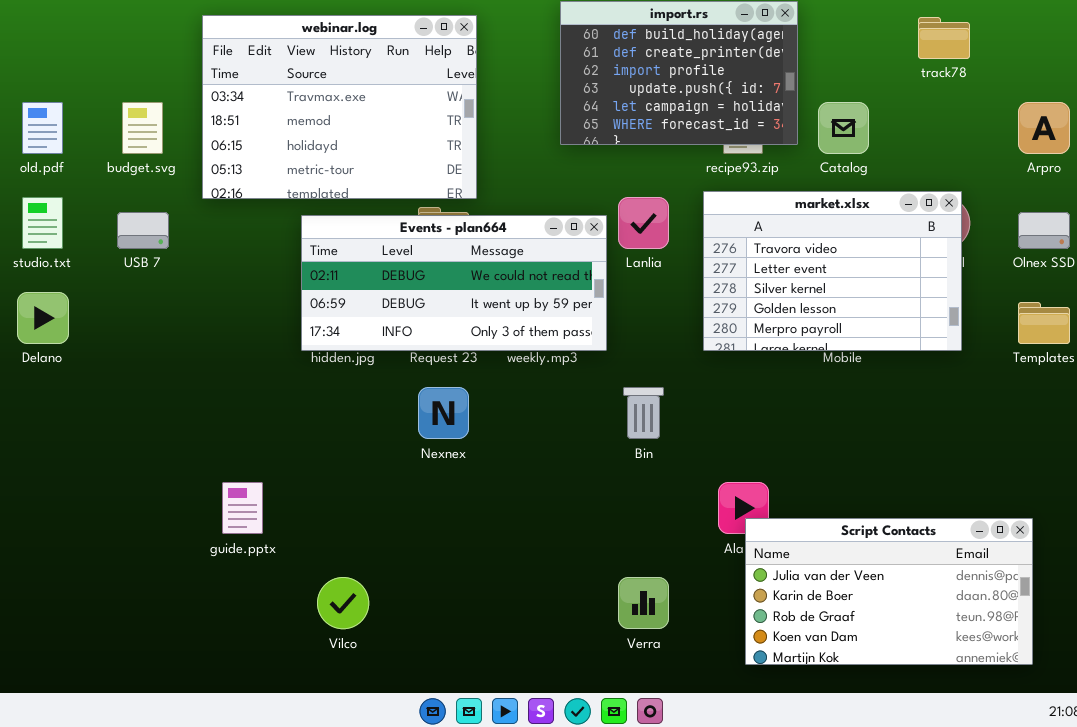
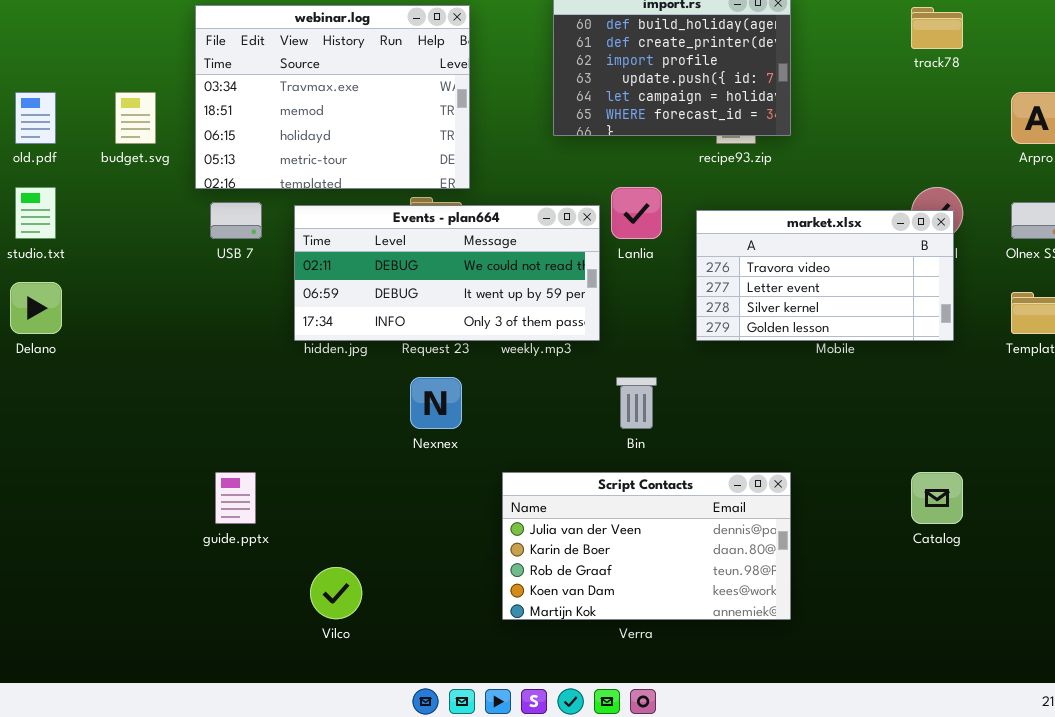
Catalog: [818,102,869,154] -> [911,472,963,524], moved
market.xlsx: [703,191,962,351] -> [696,210,954,341], resized
USB 7: [117,212,169,249] -> [210,202,262,239], moved
Script Contacts: [745,518,1033,665] -> [502,472,791,620], moved

